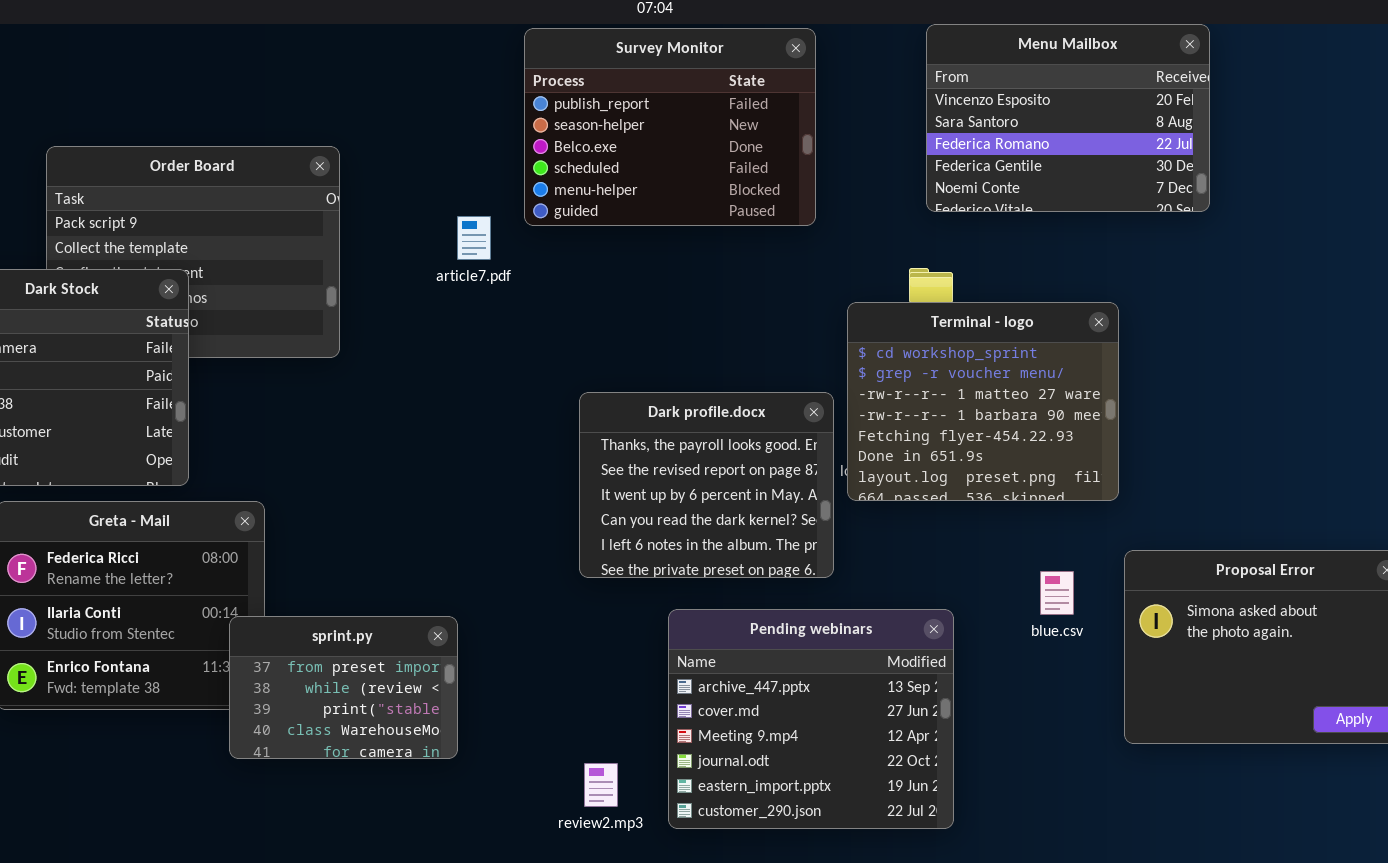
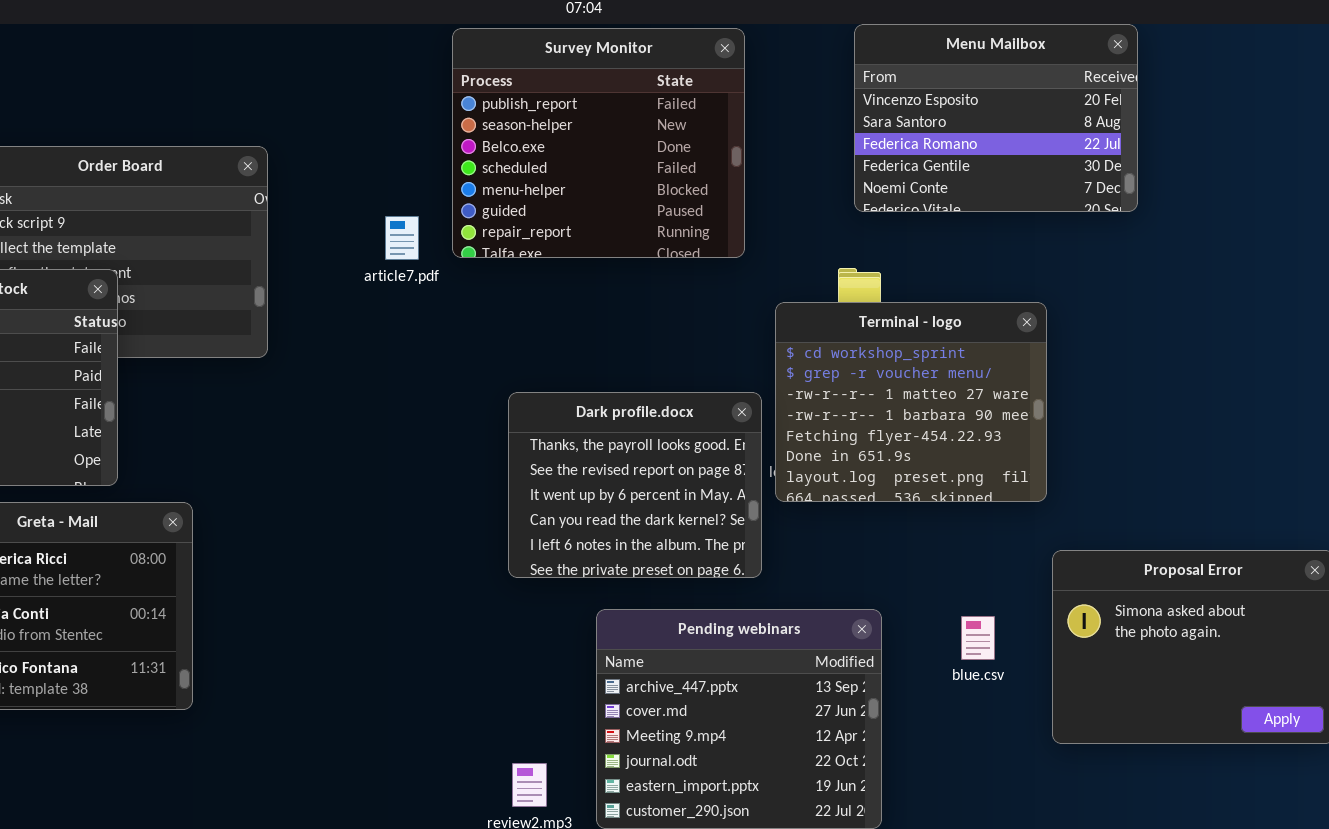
Survey Monitor: [524,28,816,226] -> [452,28,745,258], resized
blue.csv: [1040,571,1074,615] -> [961,616,995,660], moved
sprint.py: [229,616,458,759] -> none, closed

